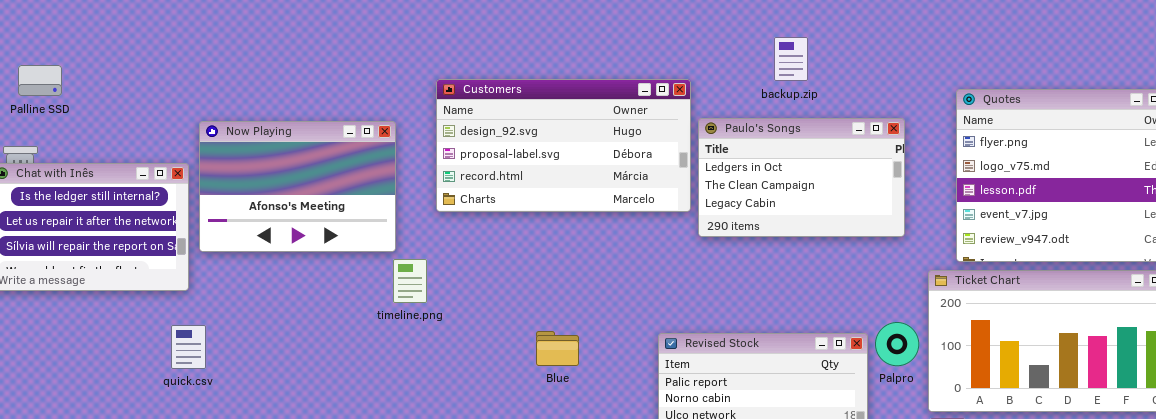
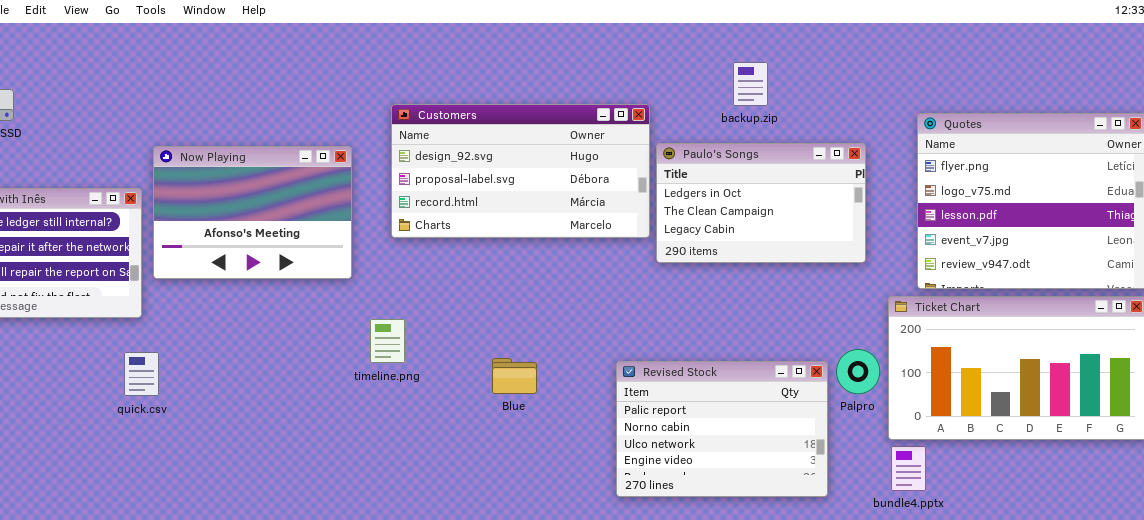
timeline.png: [393,259,427,303] -> [370,319,405,363], moved

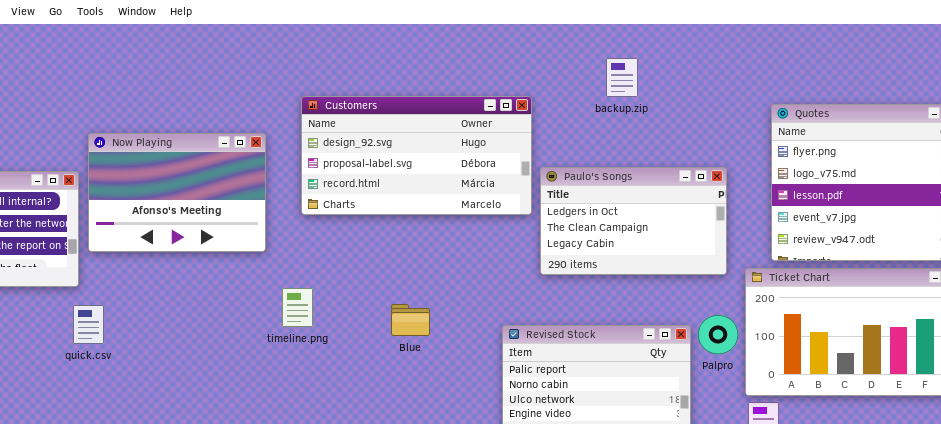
Paulo's Songs: [656,143,866,263] -> [540,167,727,275], moved
quick.csv: [124,352,159,396] -> [73,305,104,344], moved
Blue: [492,358,537,394] -> [391,304,430,336], moved

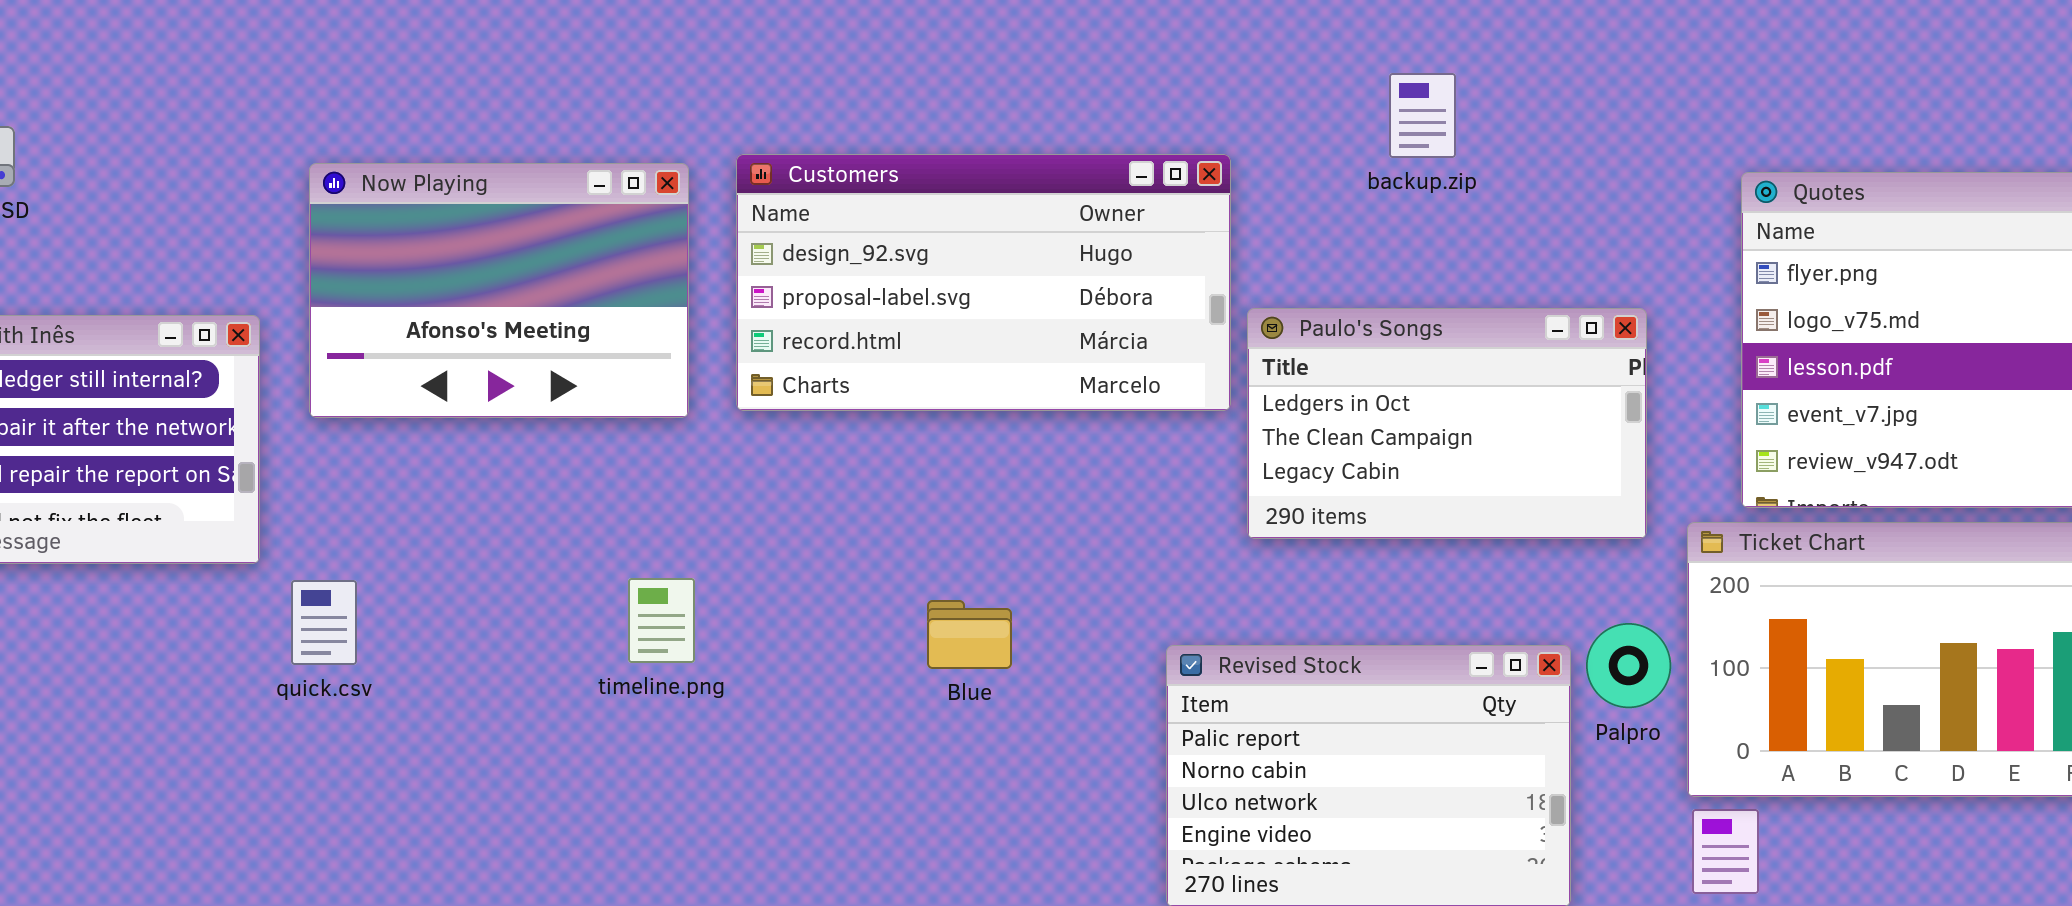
Now Playing: [88,133,266,252] -> [309,163,689,418], moved
timeline.png: [282,288,313,327] -> [628,578,695,663], moved
quick.csv: [73,305,104,344] -> [291,580,357,665], moved

